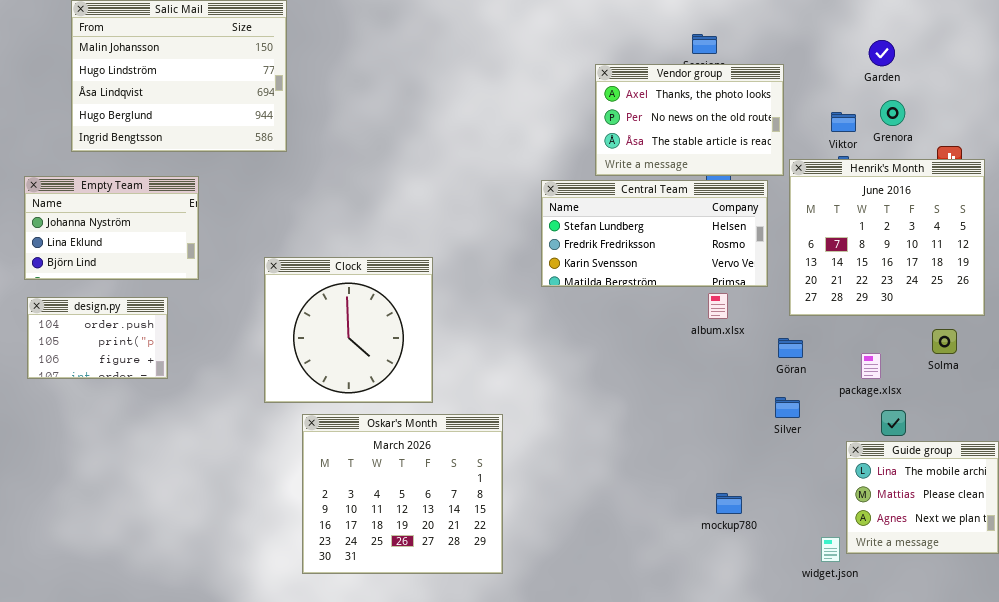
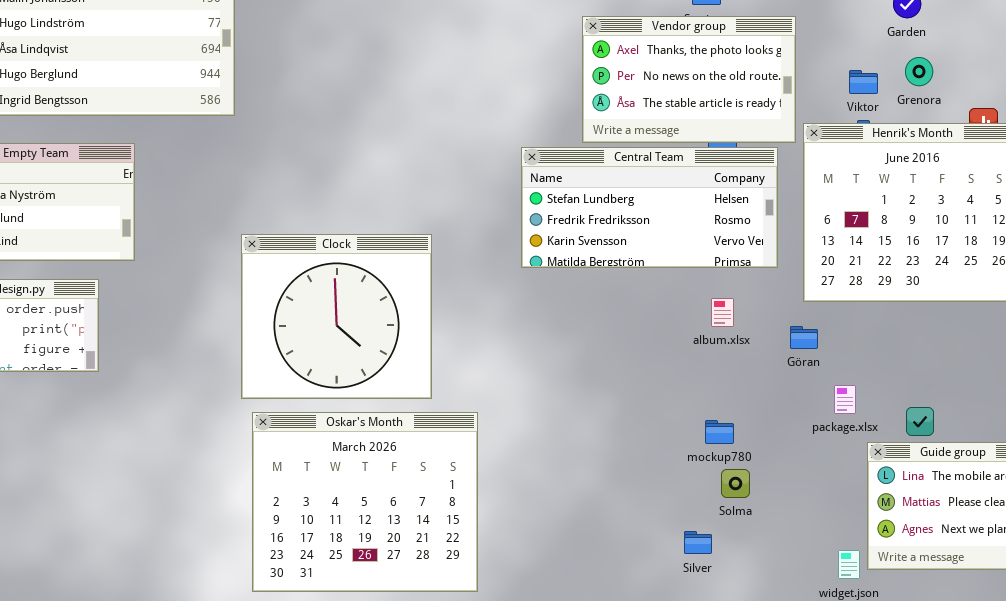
Clock: [264,257,433,403] -> [241,234,432,399], moved
album.xlsx: [708,293,728,319] -> [711,298,734,327], moved
Solma: [932,329,957,354] -> [721,469,750,498], moved
package.xlsx: [861,353,881,379] -> [834,385,856,414], moved
Silver: [775,397,800,418] -> [684,531,712,554], moved
mockup780: [716,493,742,514] -> [705,420,734,444], moved

